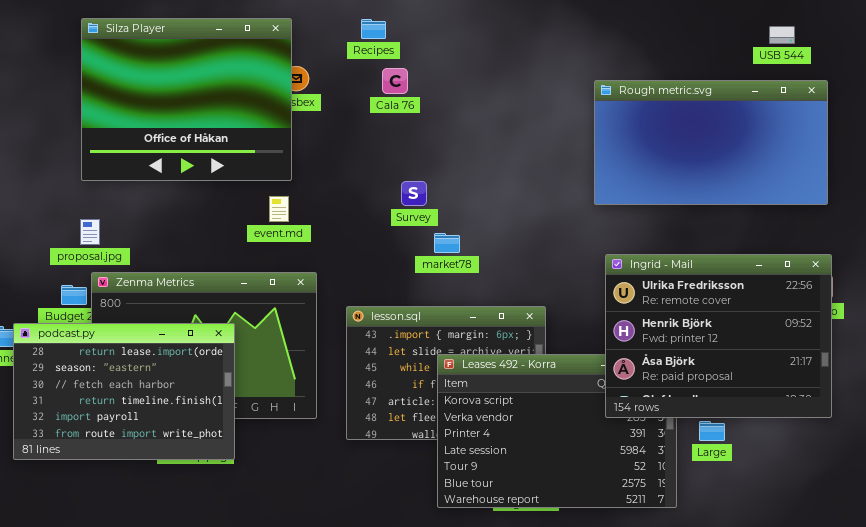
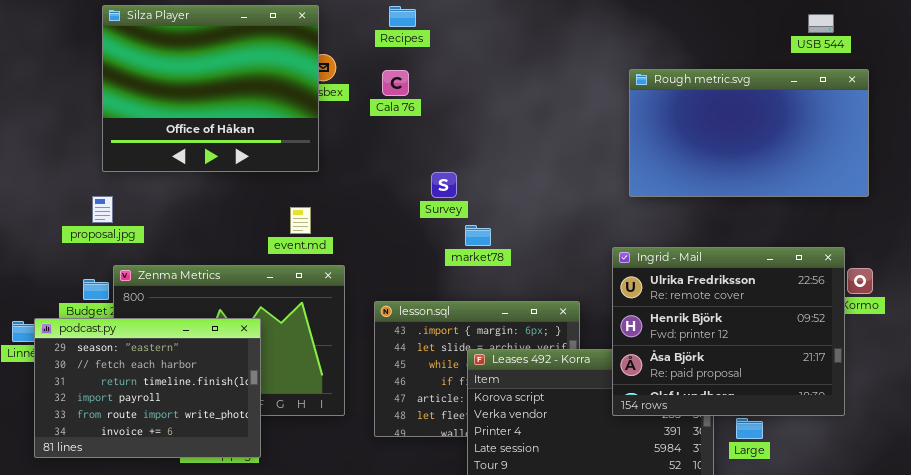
Cala 76: [382,68,408,94] -> [382,70,409,96], moved
event.md: [269,196,289,222] -> [290,207,311,234], moved
proposal.jpg: [80,219,100,245] -> [92,196,113,223], moved
Ingrid - Mail: [605,254,832,418] -> [612,247,845,416], moved
podcast.py: [13,323,235,460] -> [34,318,261,458], scrolled down 1 row

